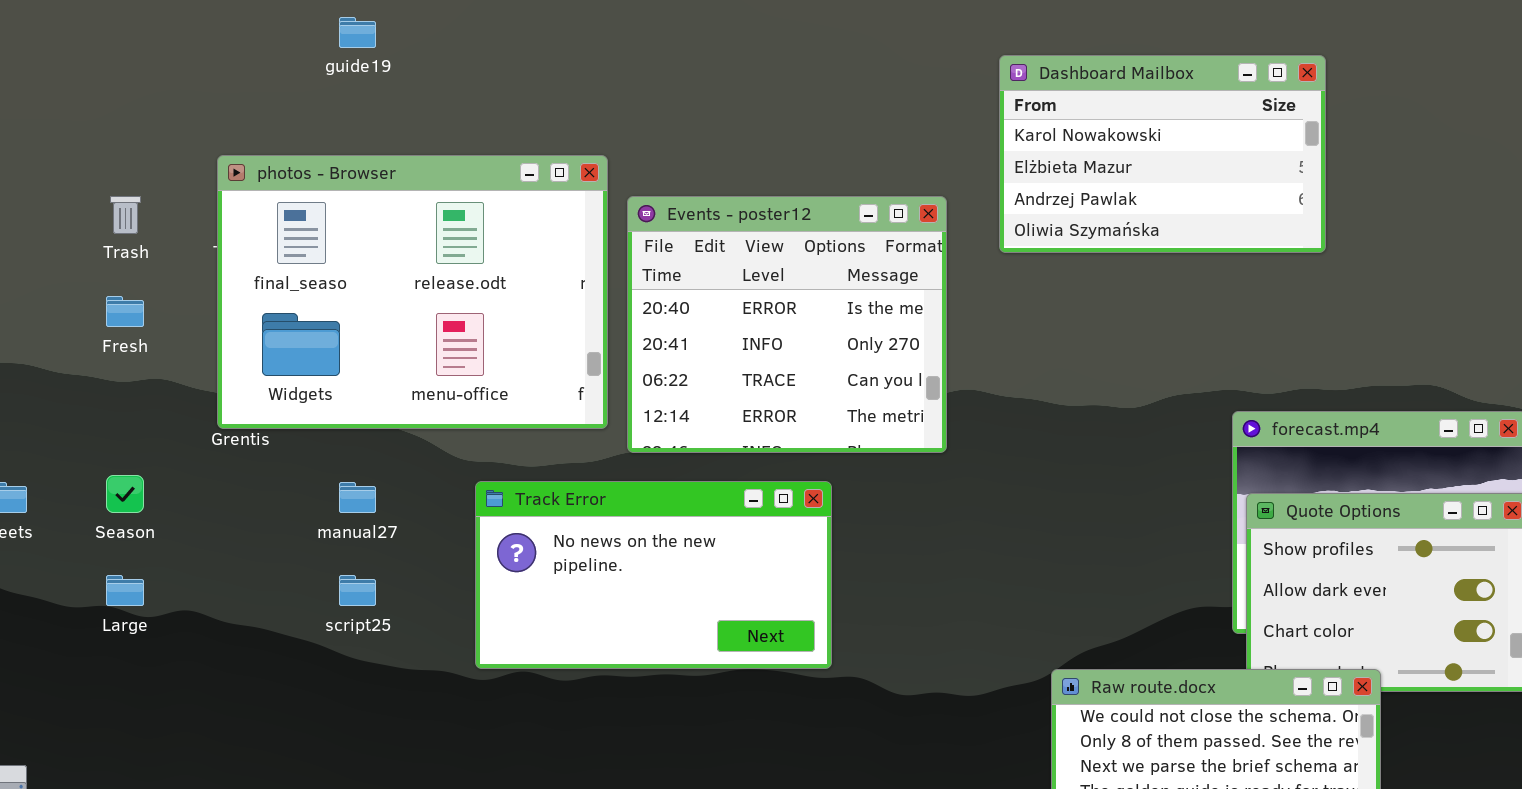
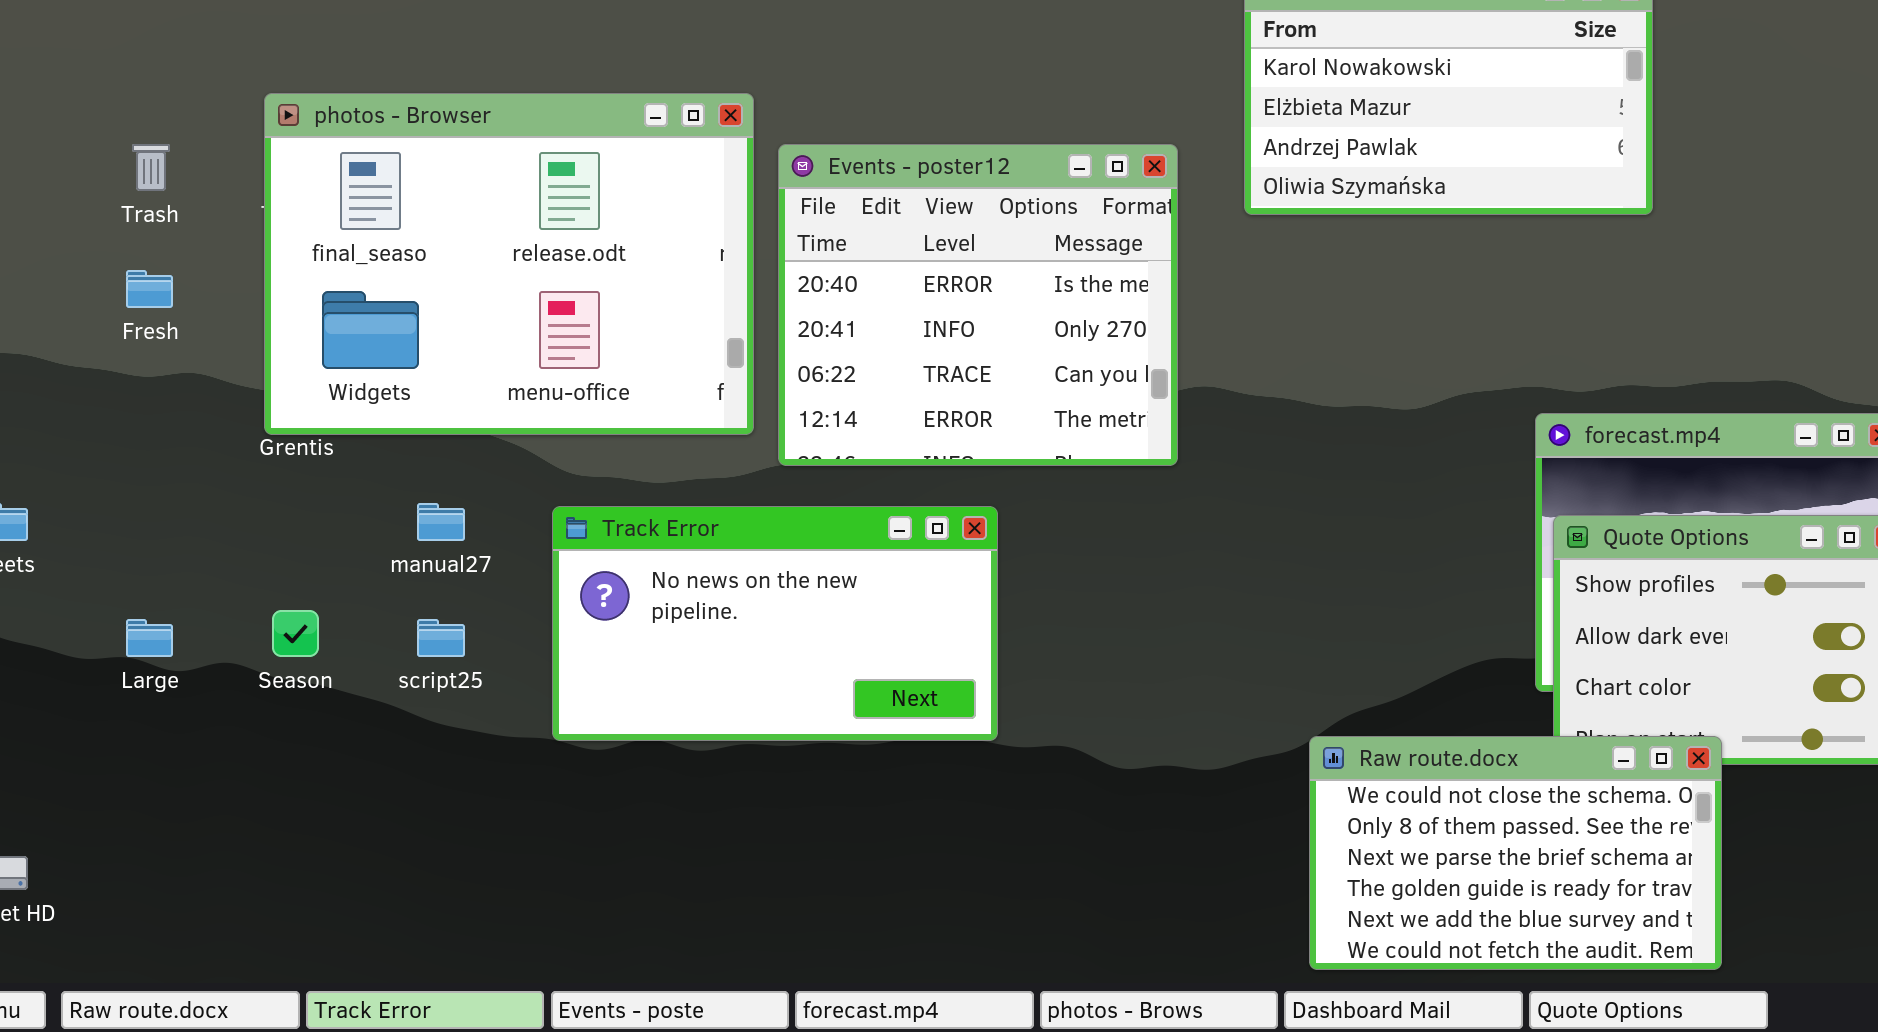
Season: [106,475,144,513] -> [272,610,319,657], moved
Track Error: [475,481,832,669] -> [552,506,998,741], moved

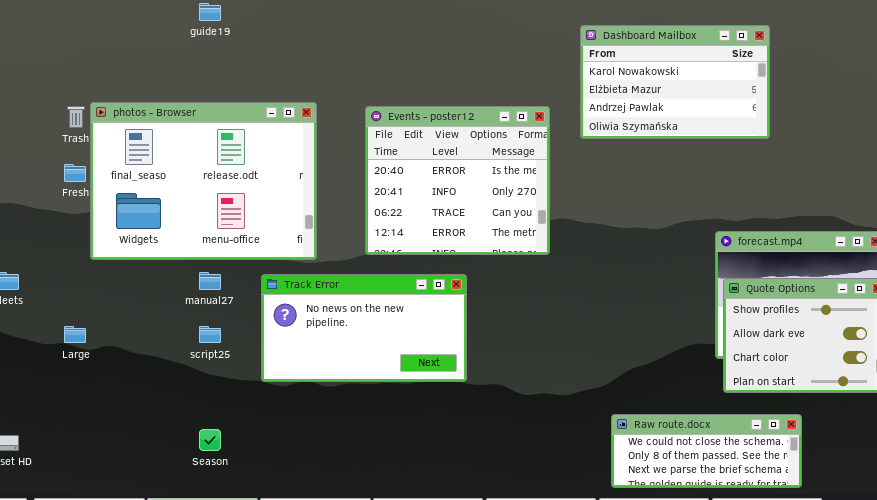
photos - Browser: [264,93,754,435] -> [90,102,317,260], moved
Season: [272,610,319,657] -> [199,429,221,451], moved
Raw route.docx: [1309,736,1722,970] -> [611,414,802,488], resized

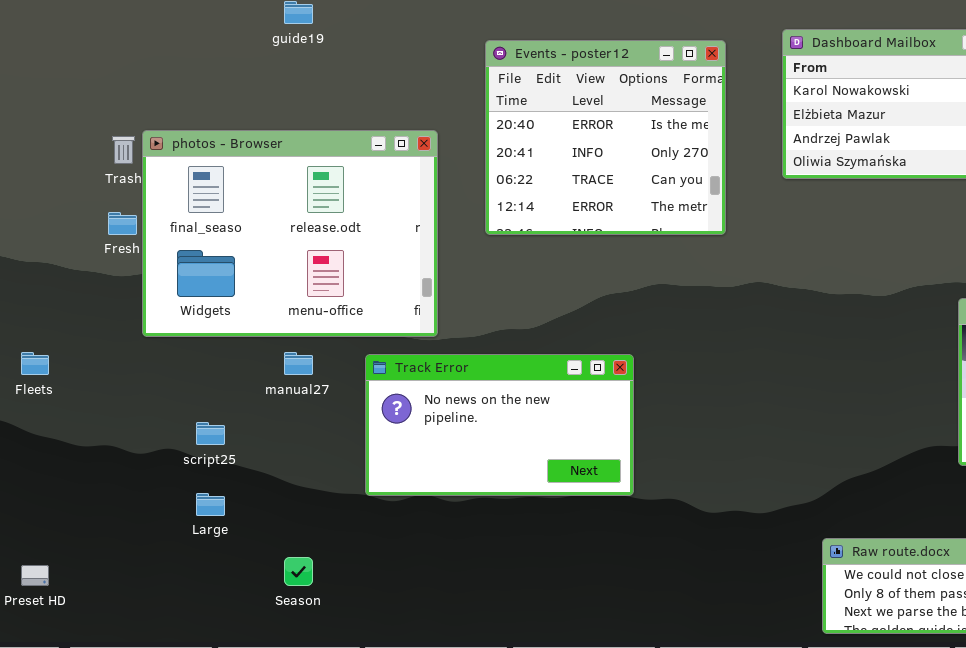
Events - poster12: [365,106,550,255] -> [485,40,726,235], moved
Large: [64,326,86,343] -> [196,493,225,516], moved
script25: [199,326,221,343] -> [196,422,225,445], moved

